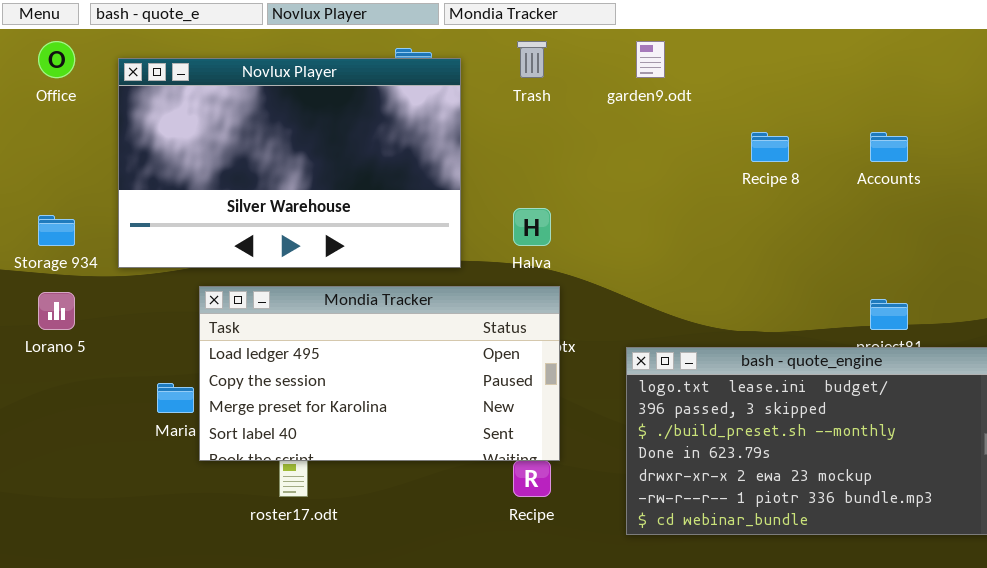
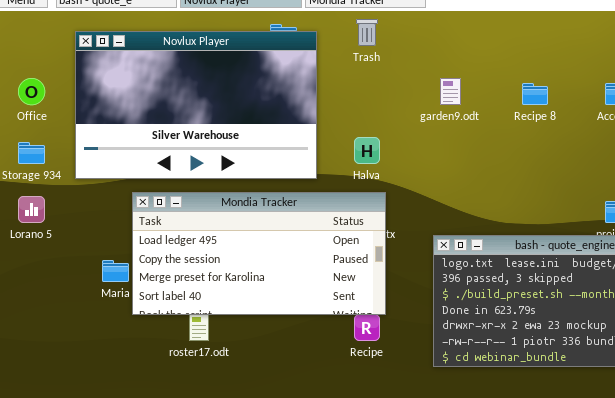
Office: [38,41,75,78] -> [18,78,45,105], moved
garden9.odt: [636,41,665,78] -> [440,78,461,105], moved

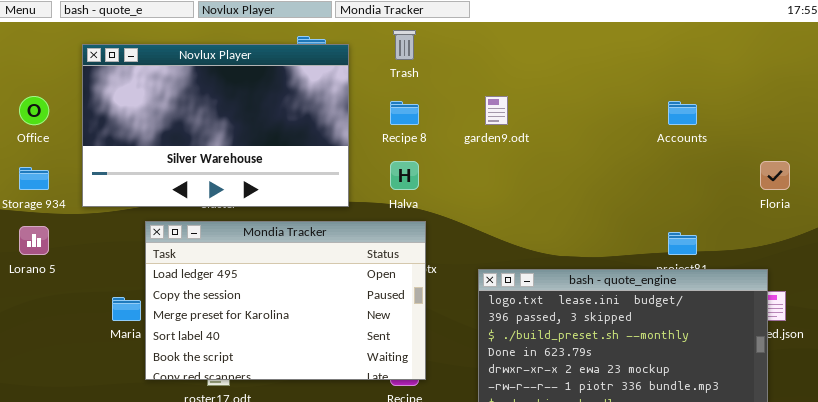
Recipe 8: [522,83,548,105] -> [390,101,419,125], moved
Mondia Tracker: [132,192,386,315] -> [145,221,426,380], resized

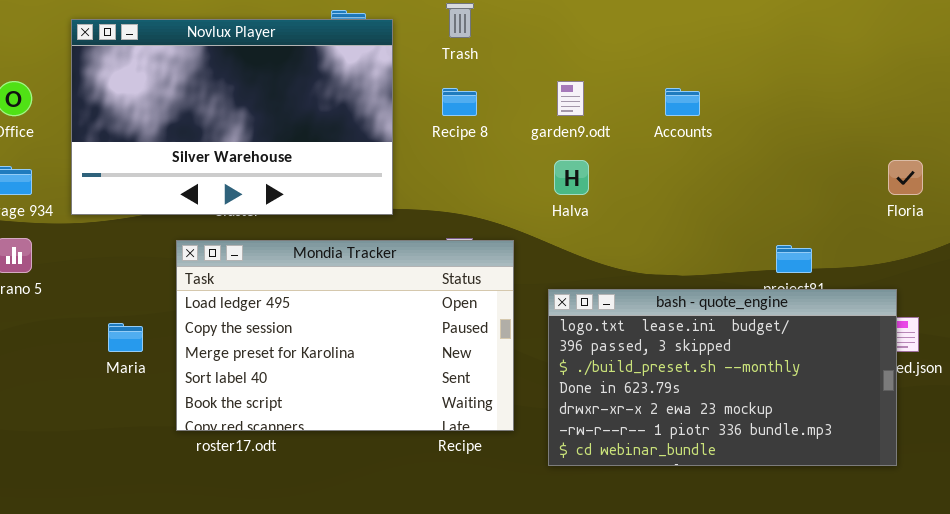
Accounts: [668,101,697,125] -> [665,88,700,116], moved
Halva: [390,161,419,190] -> [554,160,589,195], moved
Mondia Tracker: [145,221,426,380] -> [176,240,514,431], moved

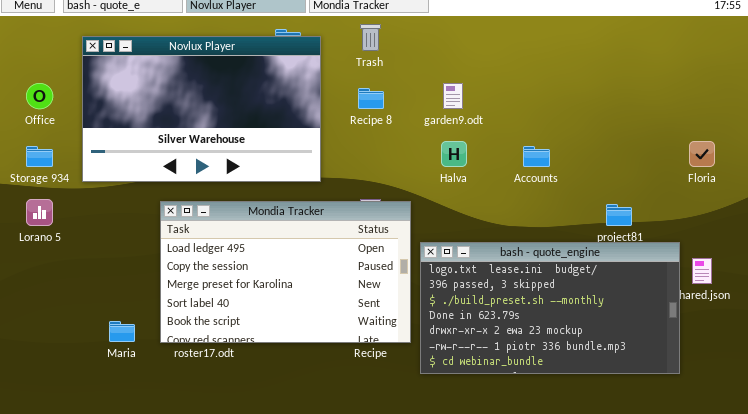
Accounts: [665,88,700,116] -> [523,146,550,167], moved
bash - quote_engine: [548,289,897,466] -> [420,242,680,374], moved
Maria: [108,323,143,352] -> [109,321,135,342], moved

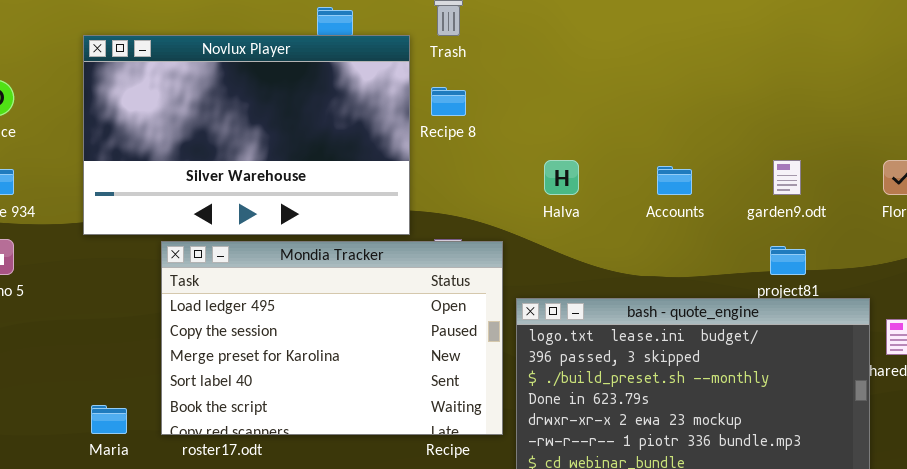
Novlux Player: [82,36,321,182] -> [83,35,410,235], moved
garden9.odt: [443,83,463,109] -> [773,160,801,195], moved

